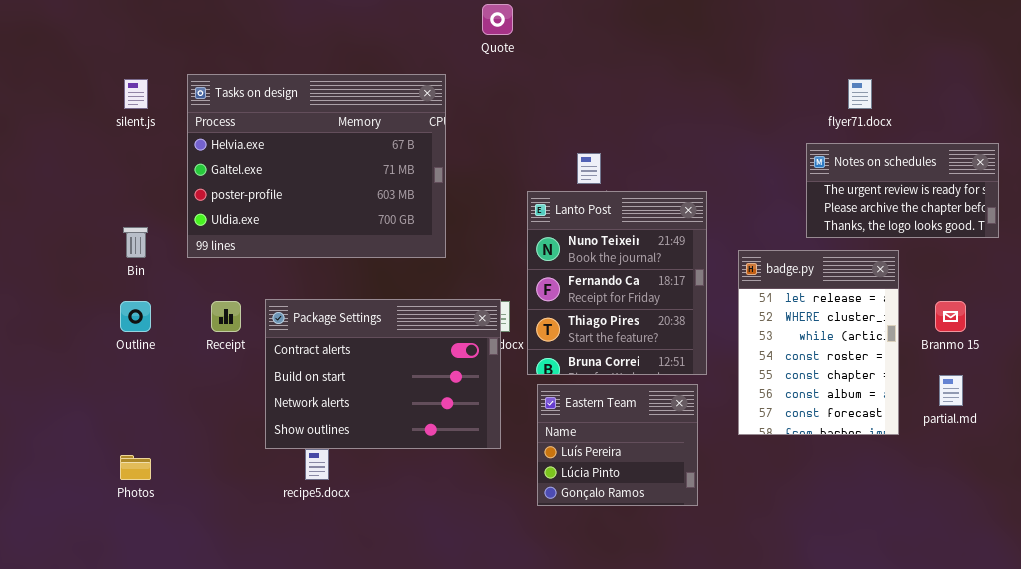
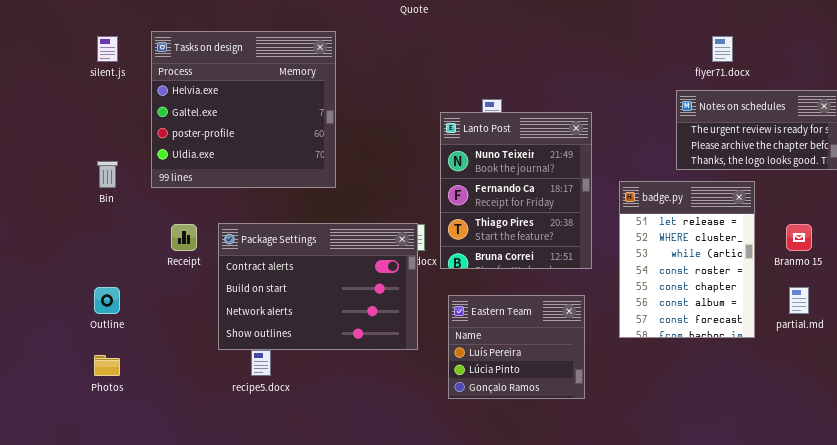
Tasks on design: [187,74,446,258] -> [151,31,336,188], resized
Lanto Post: [527,191,707,375] -> [440,112,592,269], moved
Outline: [120,301,151,332] -> [94,287,120,314], moved

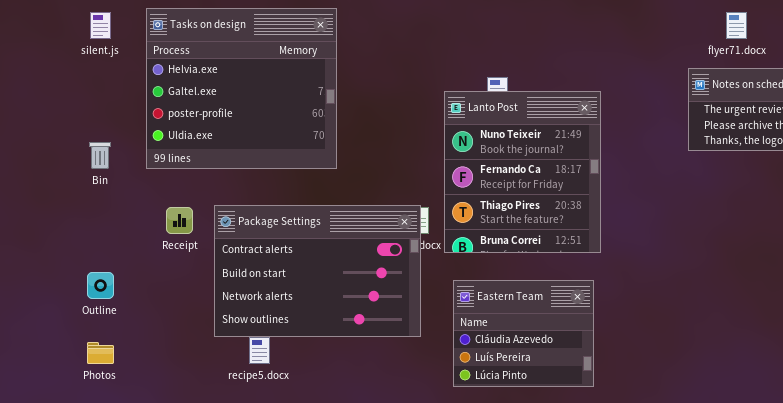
badge.py: [619,181,755,338] -> none, closed
Eastern Team: [448,295,585,399] -> [453,280,594,387], scrolled up 1 row

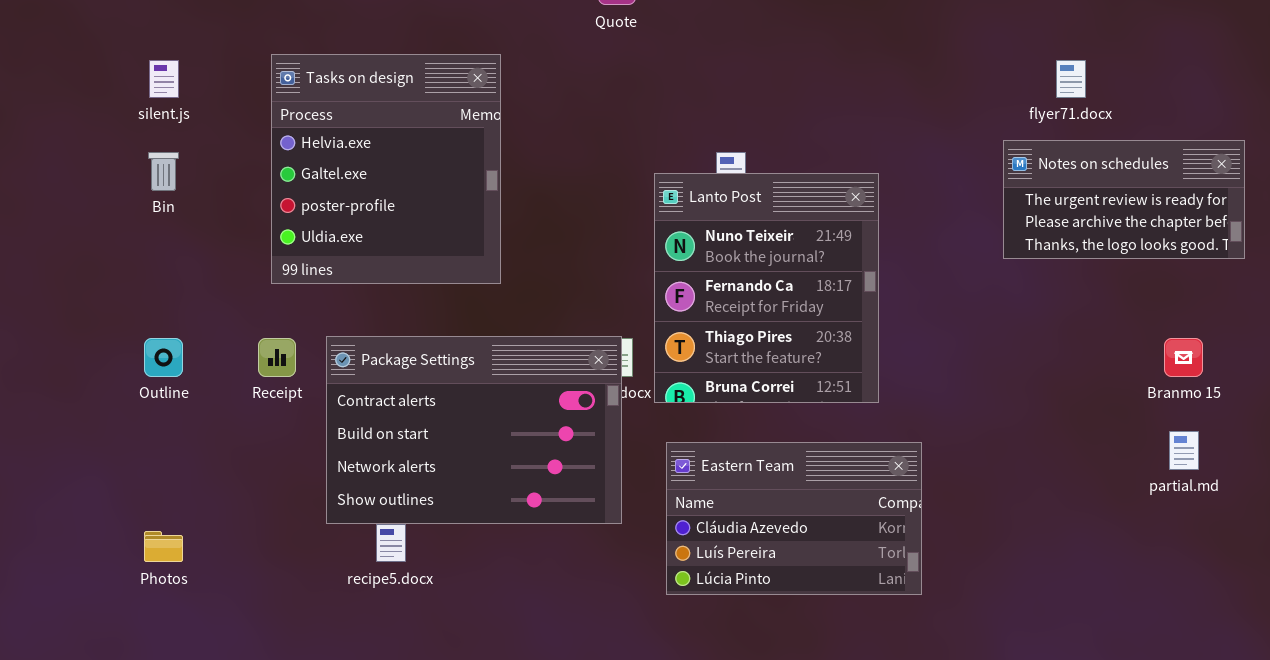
Tasks on design: [146,8,337,169] -> [271,54,501,284], resized
Bin: [89,142,111,169] -> [148,152,179,191], moved
Outline: [87,272,114,299] -> [144,338,183,377], moved
Eastern Team: [453,280,594,387] -> [666,442,922,595], resized

